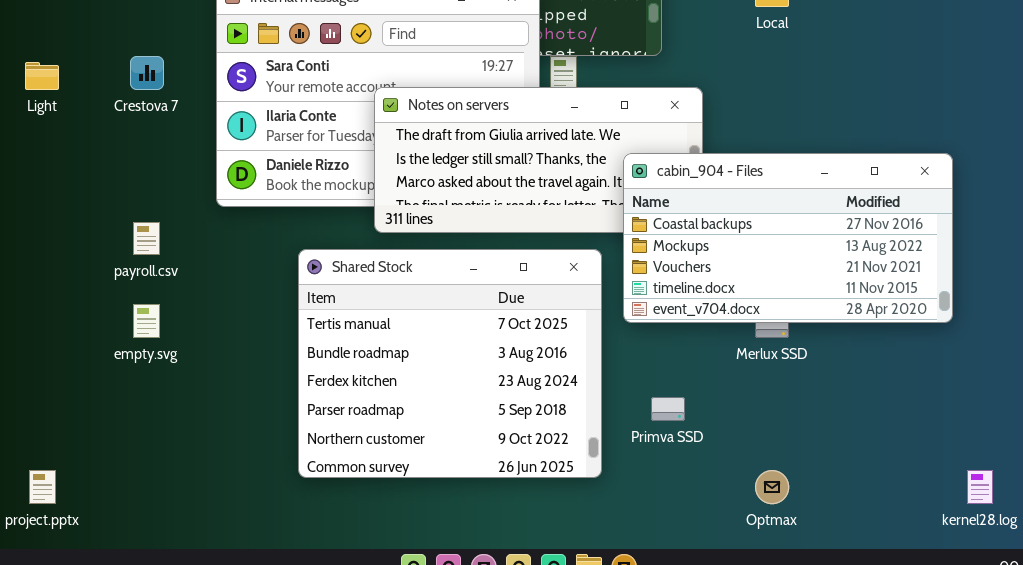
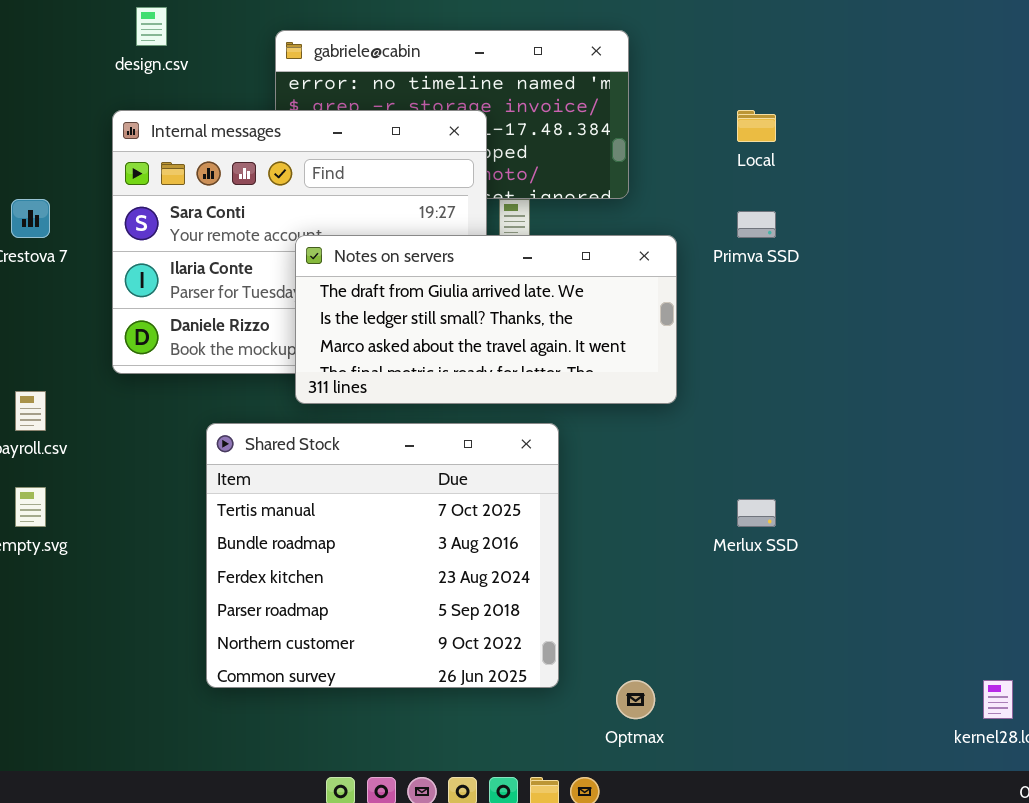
cabin_904 - Files: [623,153,953,323] -> none, closed
Primva SSD: [651,397,685,421] -> [737,211,776,238], moved
Optmax: [755,470,789,504] -> [616,680,655,719], moved

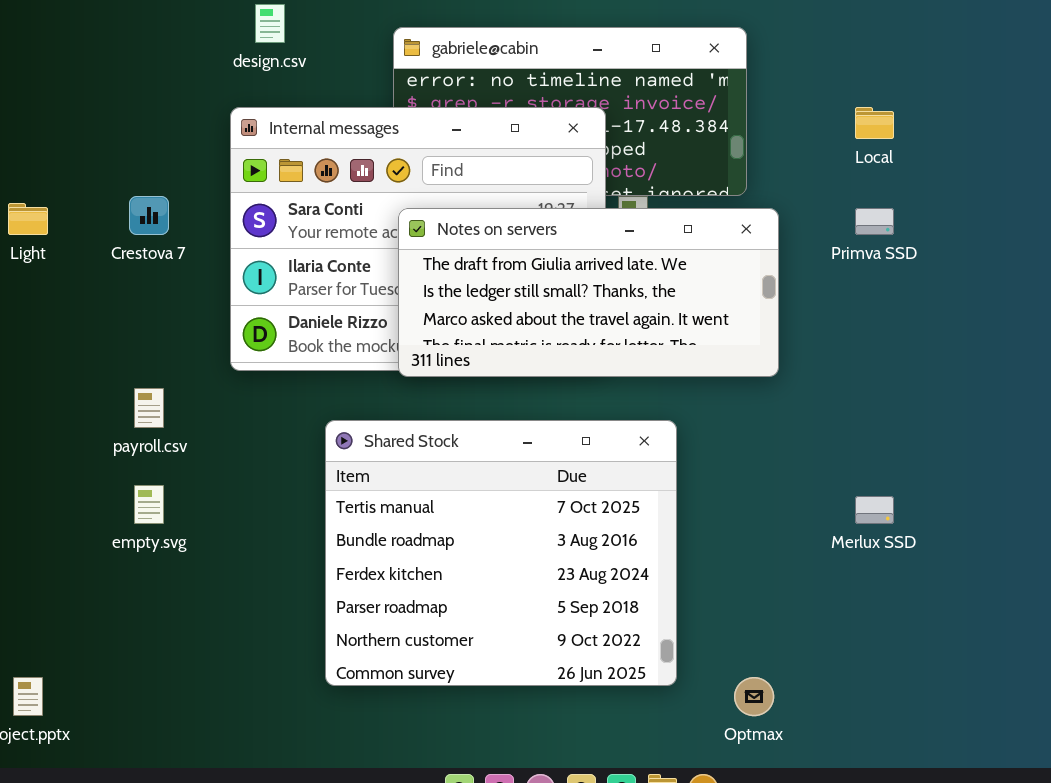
Notes on servers: [295,235,677,404] -> [398,208,779,377], moved

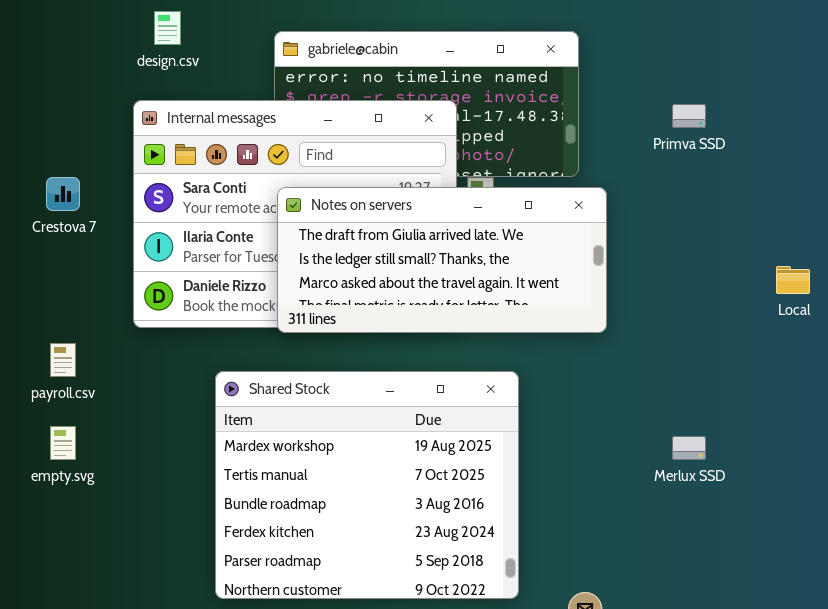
Local: [855,107,894,139] -> [776,266,810,294], moved
Primva SSD: [855,208,894,235] -> [672,104,706,128], moved
Shared Stock: [325,420,677,686] -> [215,371,519,599], scrolled up 1 row

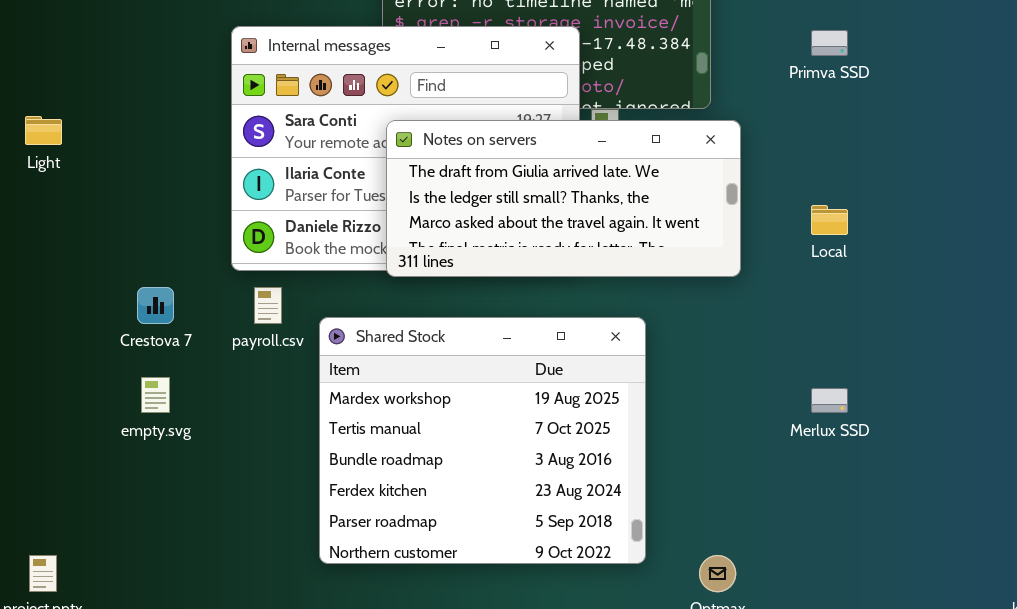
Crestova 7: [46,177,80,211] -> [137,287,174,324], moved
Local: [776,266,810,294] -> [811,205,848,235], moved
payroll.csv: [50,343,76,377] -> [254,287,282,324], moved

